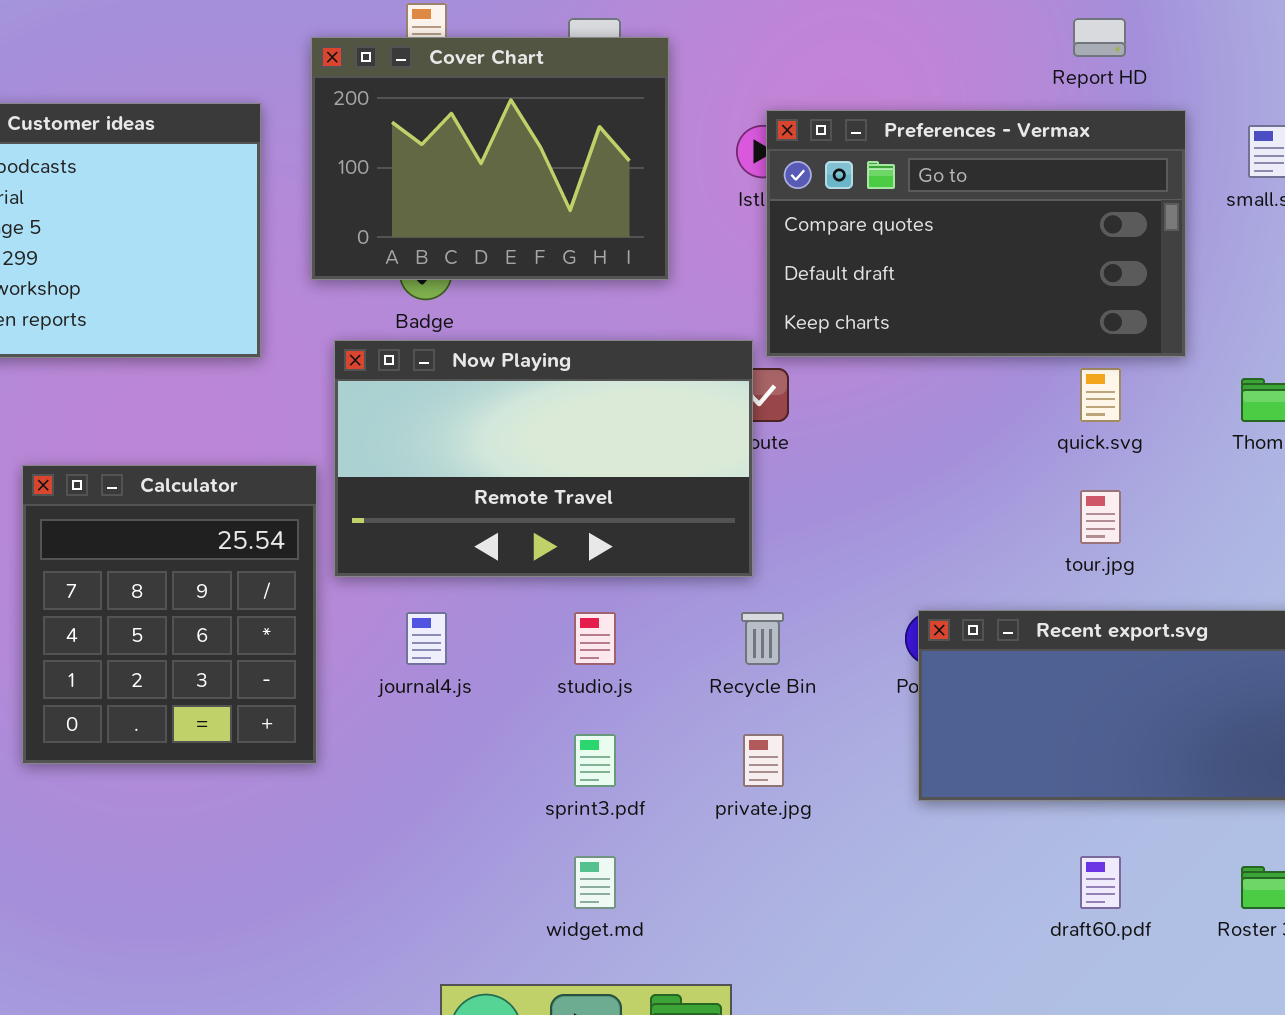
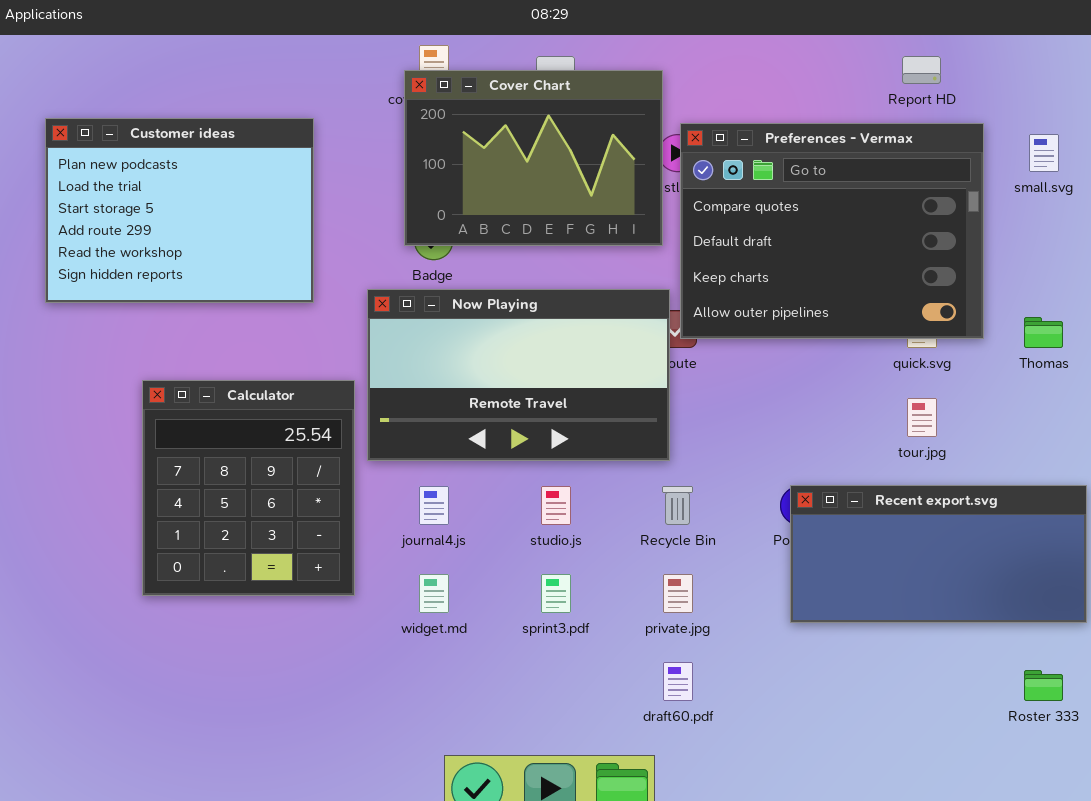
Cover Chart: [311,37,669,280] -> [404,70,663,246], moved
Preferences - Vermax: [766,110,1186,357] -> [680,123,984,339], resized
widget.md: [574,856,616,909] -> [419,574,449,613], moved
draft60.pdf: [1080,856,1121,909] -> [663,662,693,701], moved

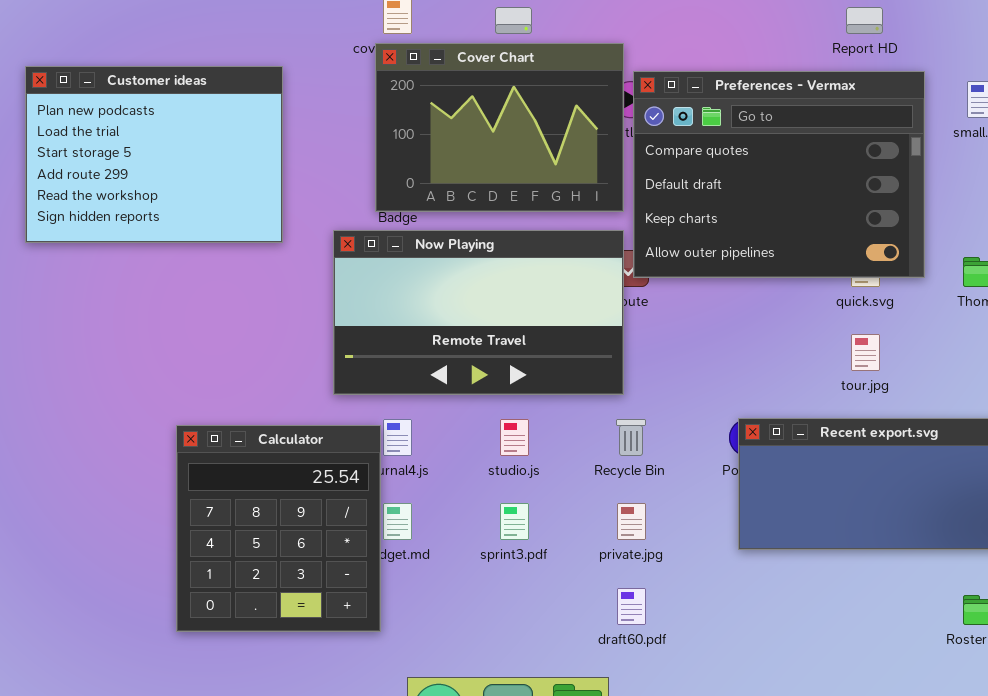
Cover Chart: [404,70,663,246] -> [375,43,624,212], moved
Calculator: [142,380,355,596] -> [176,425,381,632], moved

